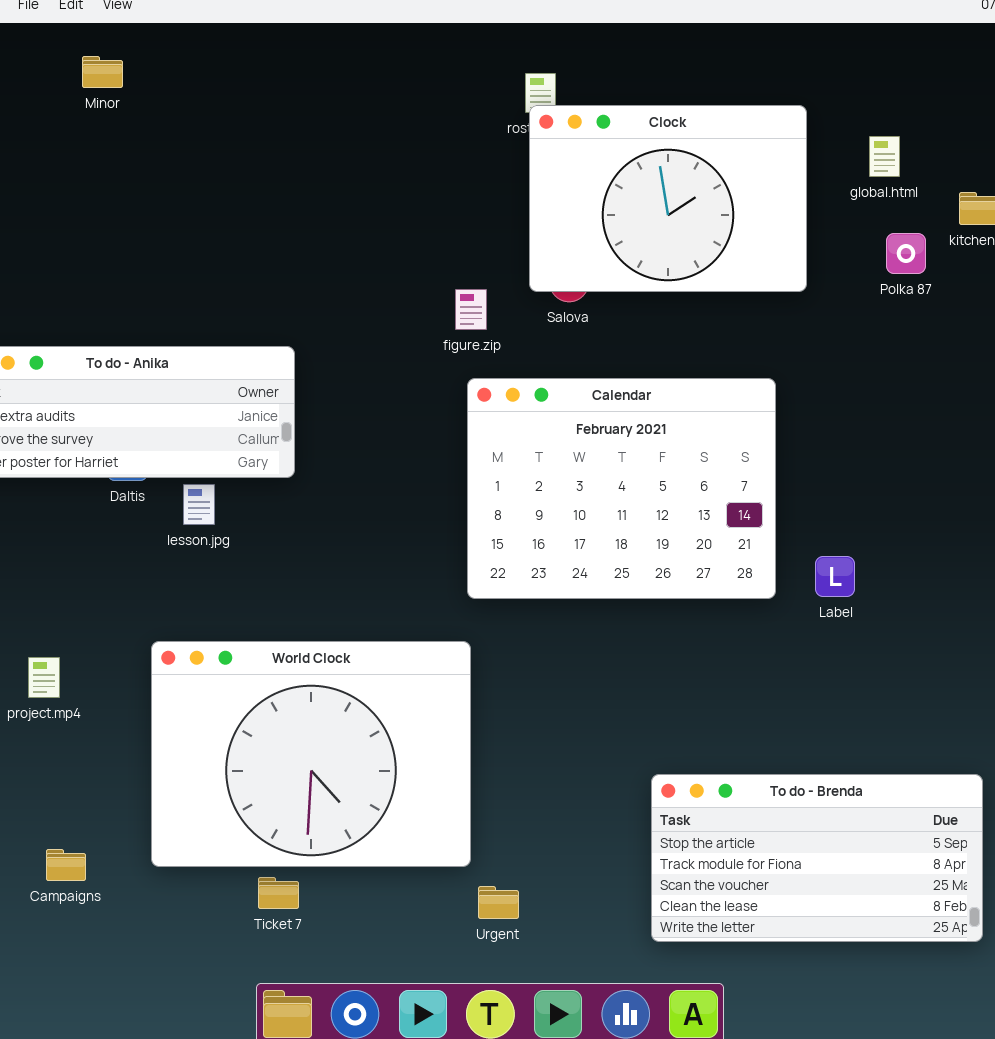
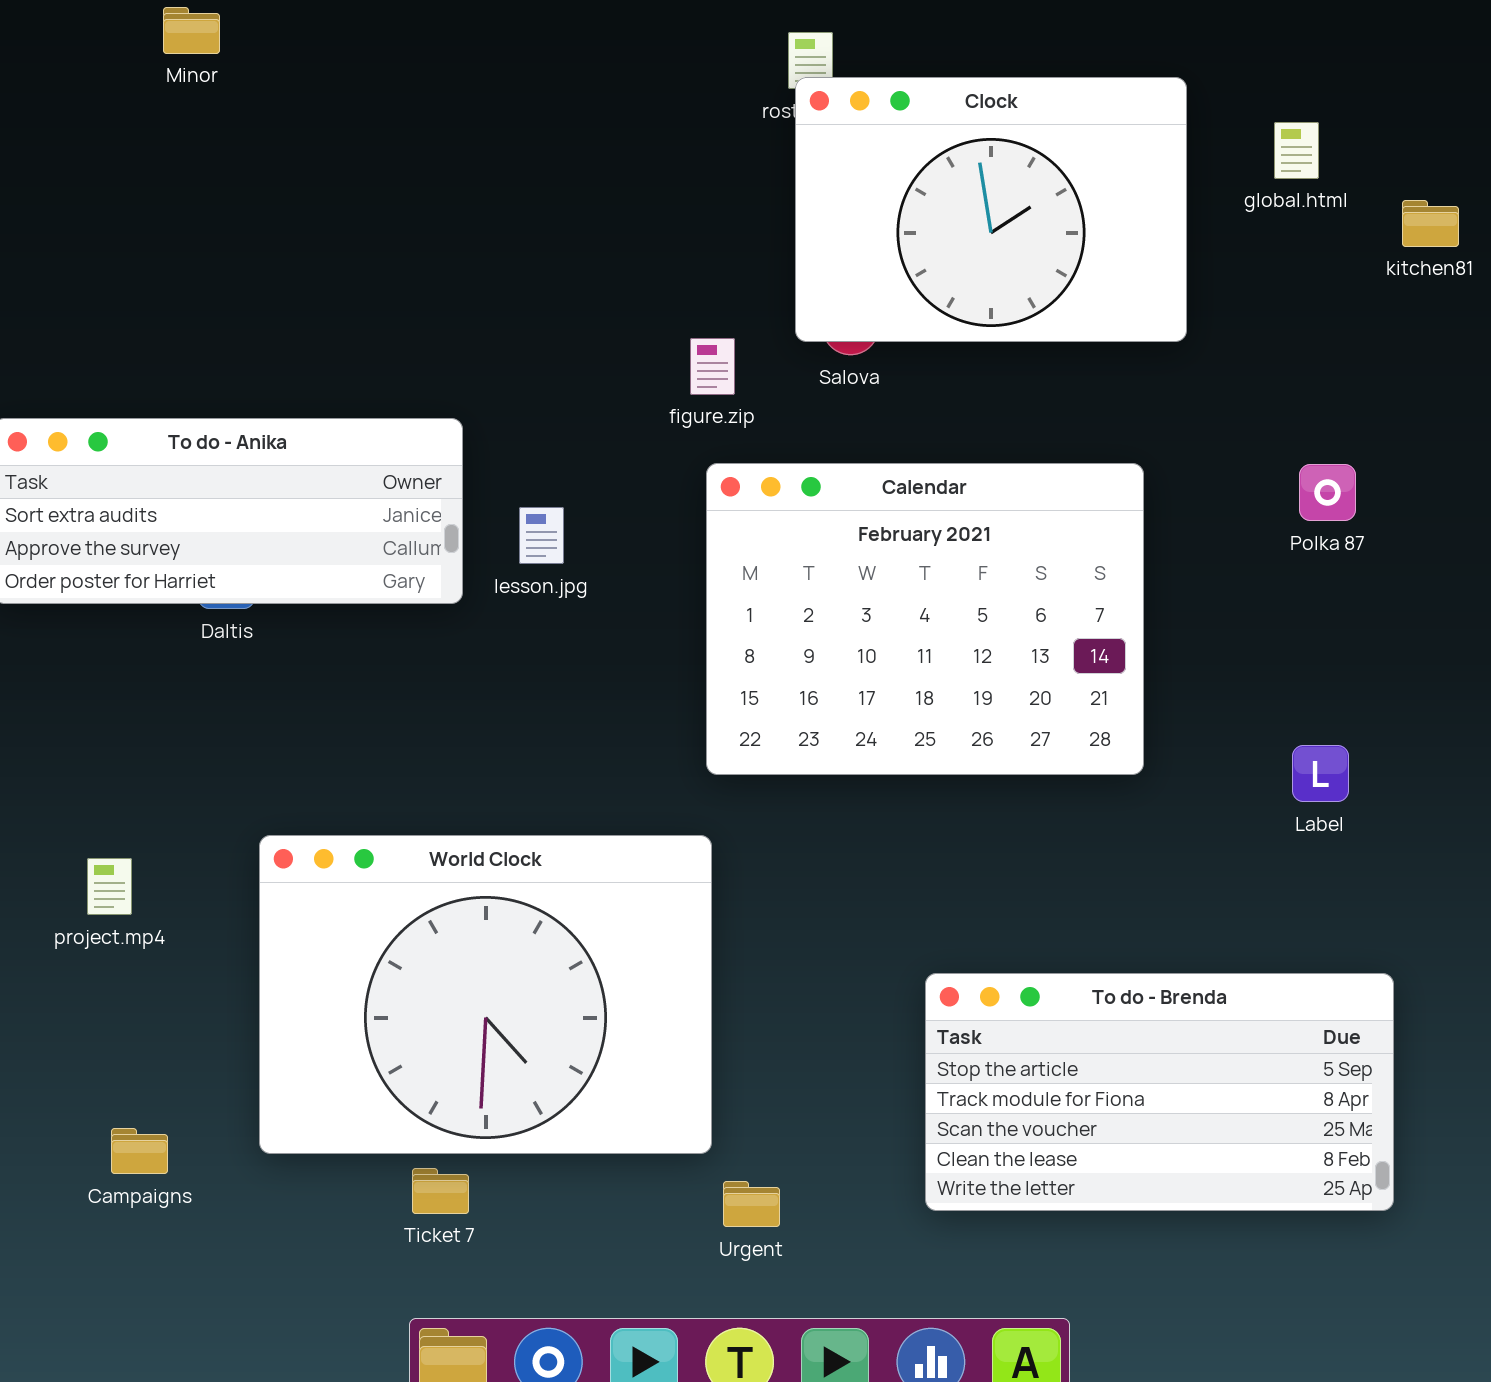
Polka 87: [886,233,926,274] -> [1299,464,1356,521], moved
lesson.jpg: [183,484,215,525] -> [519,507,564,564], moved
Label: [815,556,855,597] -> [1292,745,1349,802], moved
To do - Brenda: [651,774,983,942] -> [925,973,1394,1211], moved

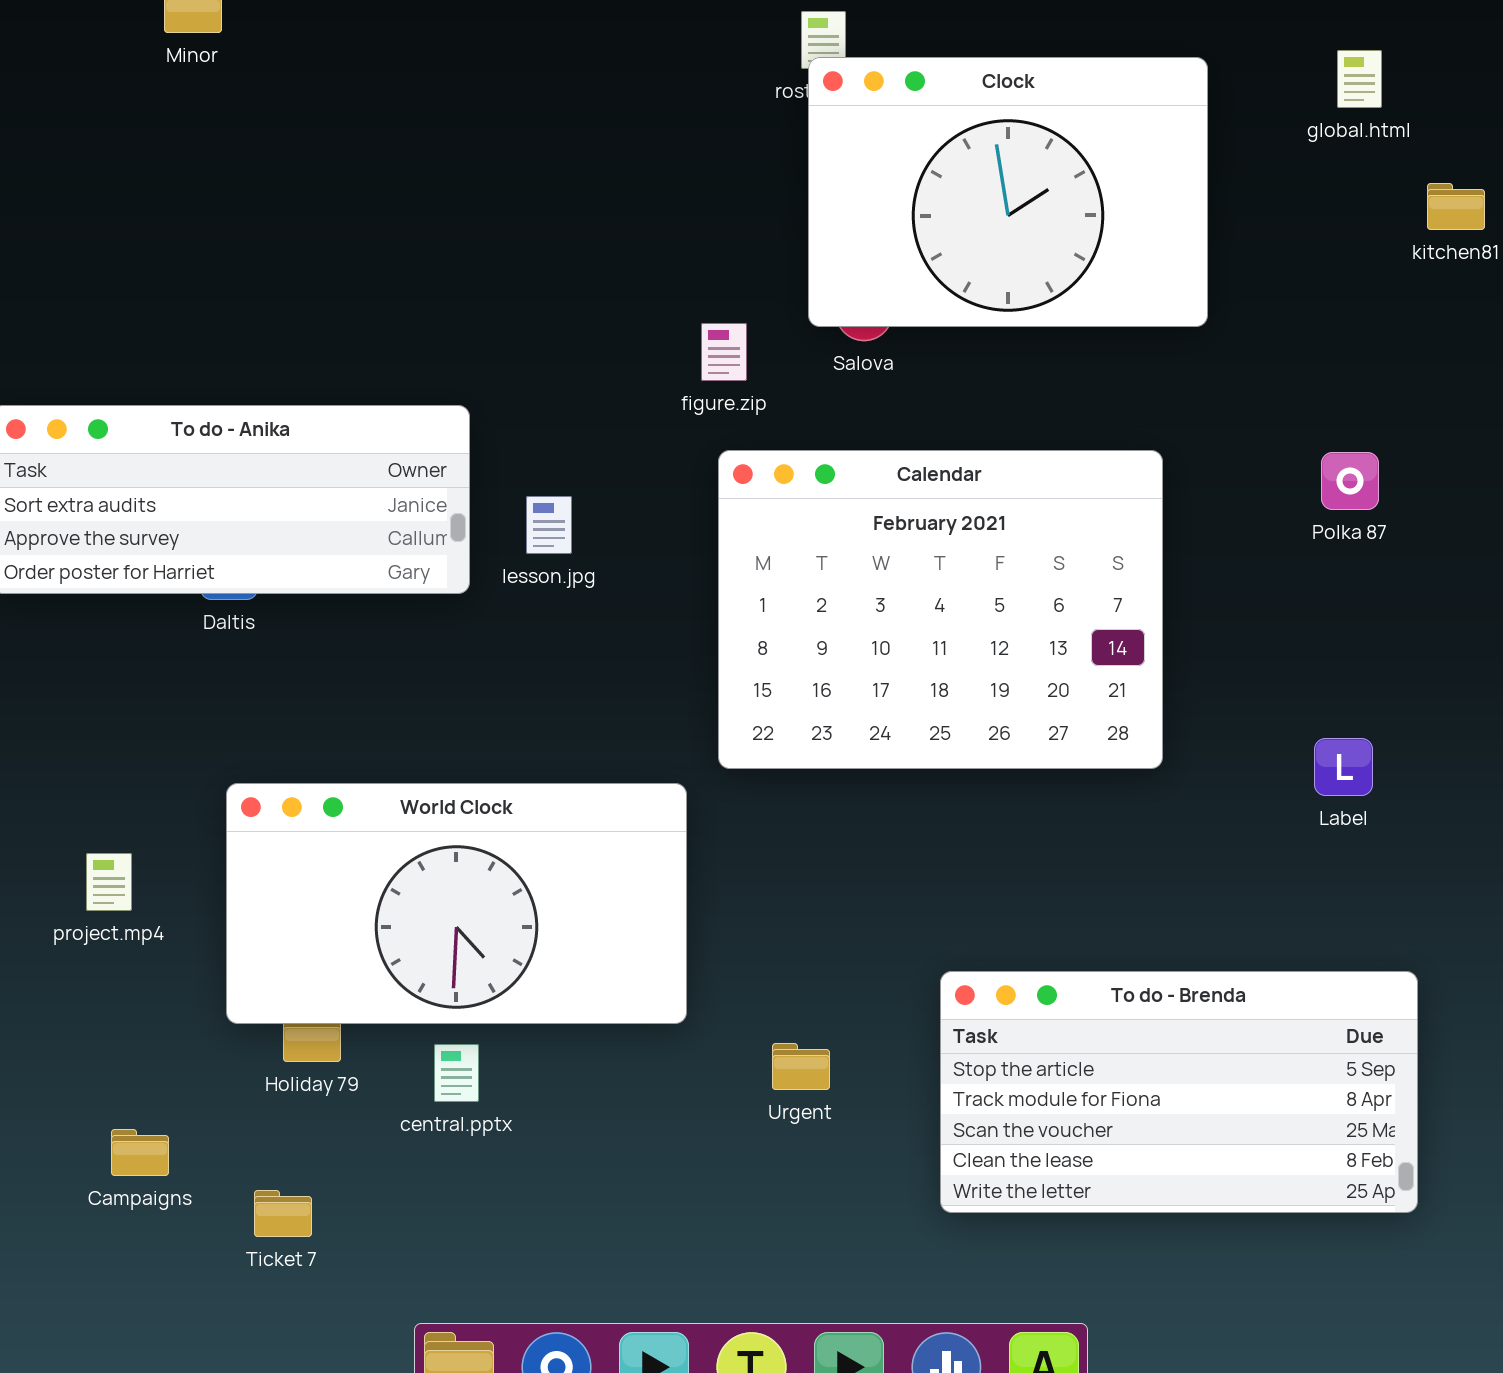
global.html: [1274,122,1319,179] -> [1337,50,1382,108], moved
World Clock: [259,835,712,1154] -> [226,783,687,1024], moved, resized
Ticket 7: [412,1168,469,1214] -> [254,1190,312,1237], moved
Urgent: [723,1181,780,1227] -> [772,1043,830,1090], moved

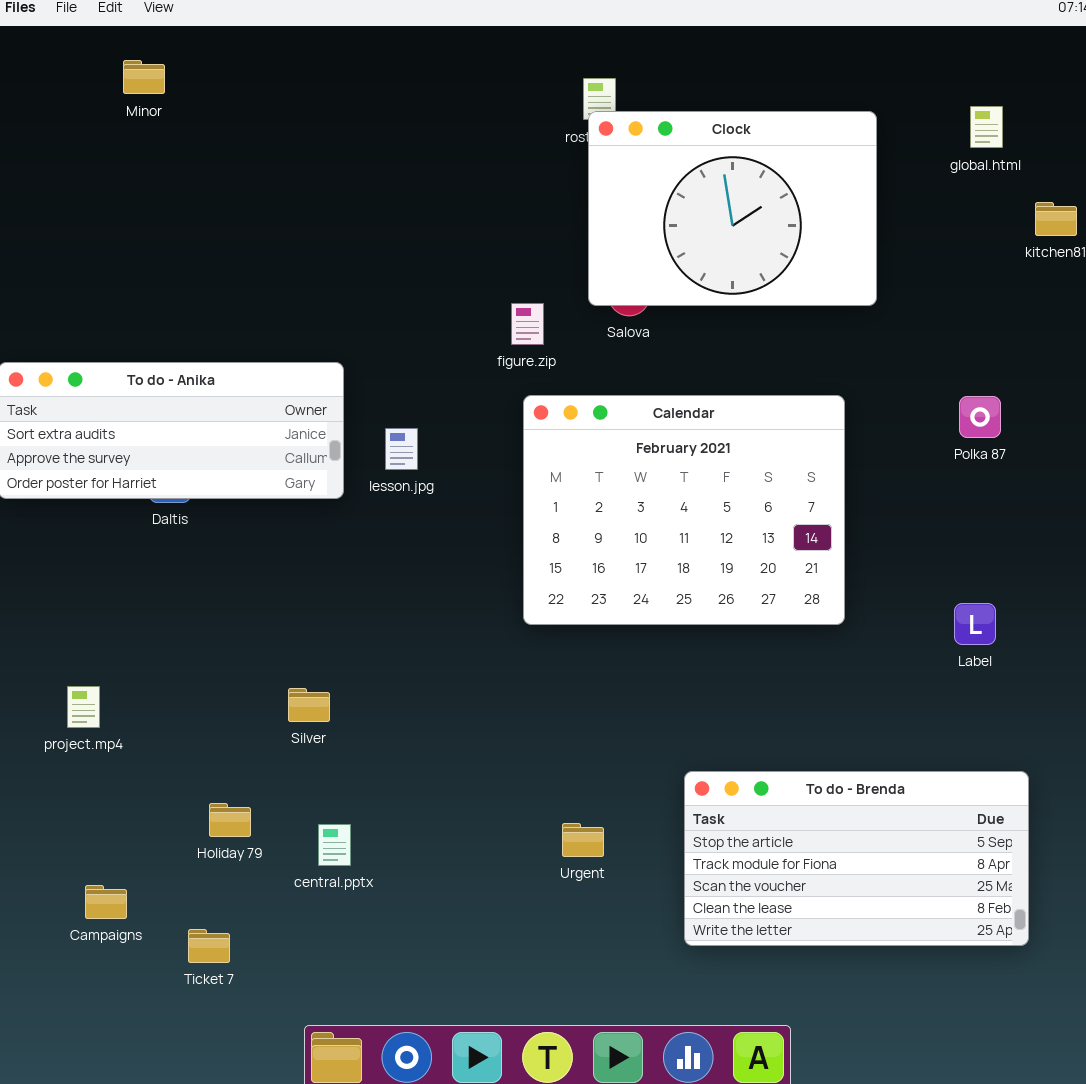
World Clock: [226,783,687,1024] -> none, closed

